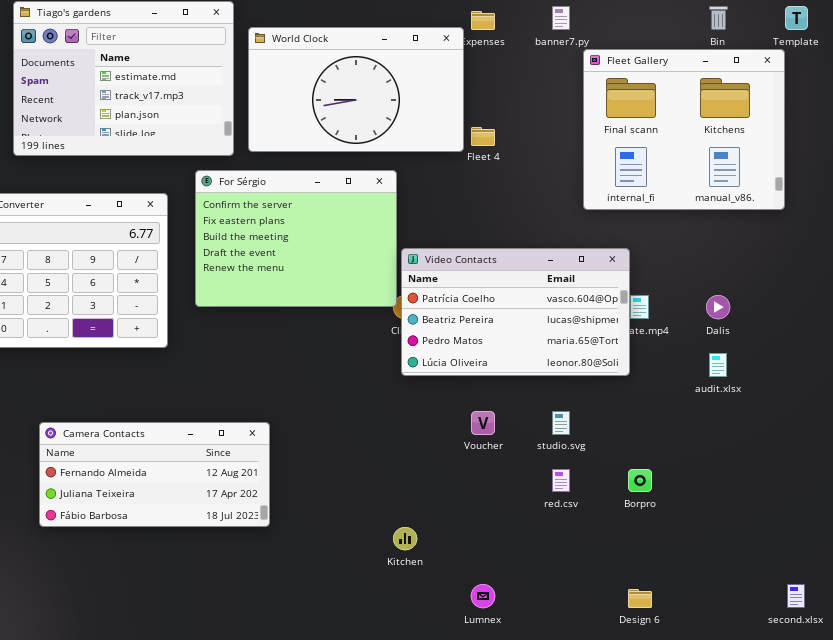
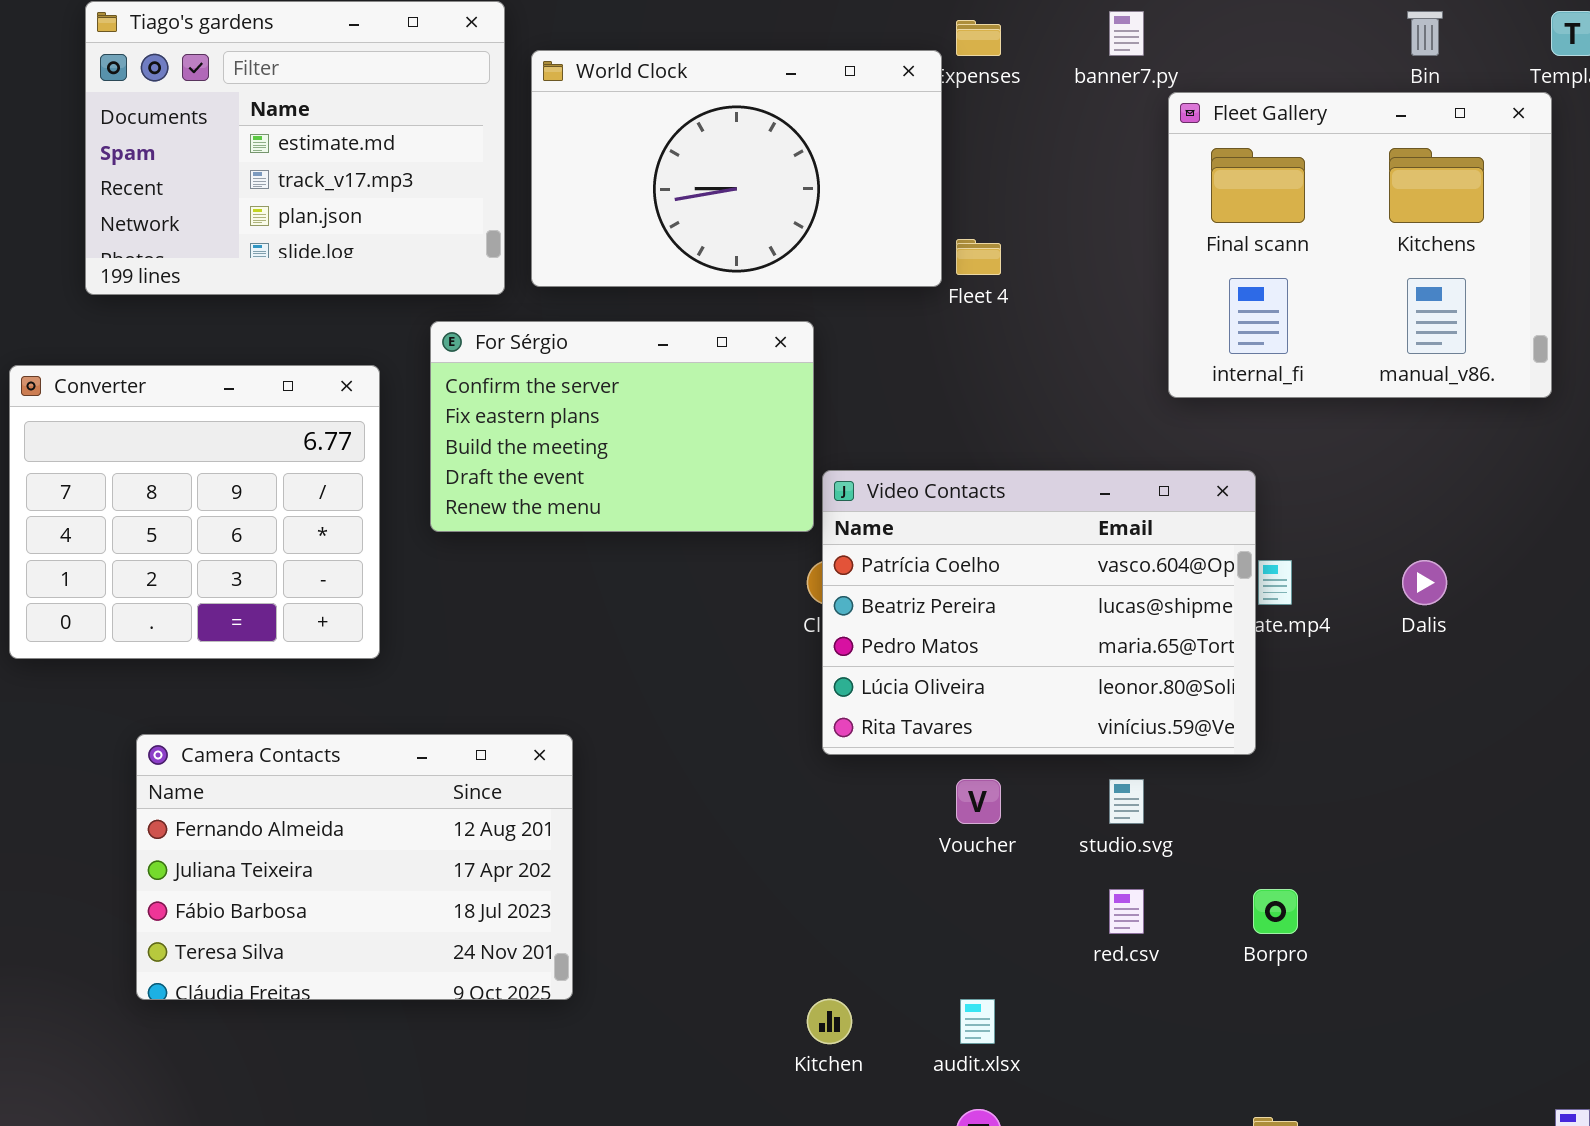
For Sérgio: [195,170,397,307] -> [430,321,814,532], resized
Video Contacts: [401,248,630,376] -> [822,470,1256,755], resized
audit.xlsx: [709,353,727,377] -> [960,999,995,1044], moved
Camera Contacts: [39,422,270,527] -> [136,734,573,1000], resized

